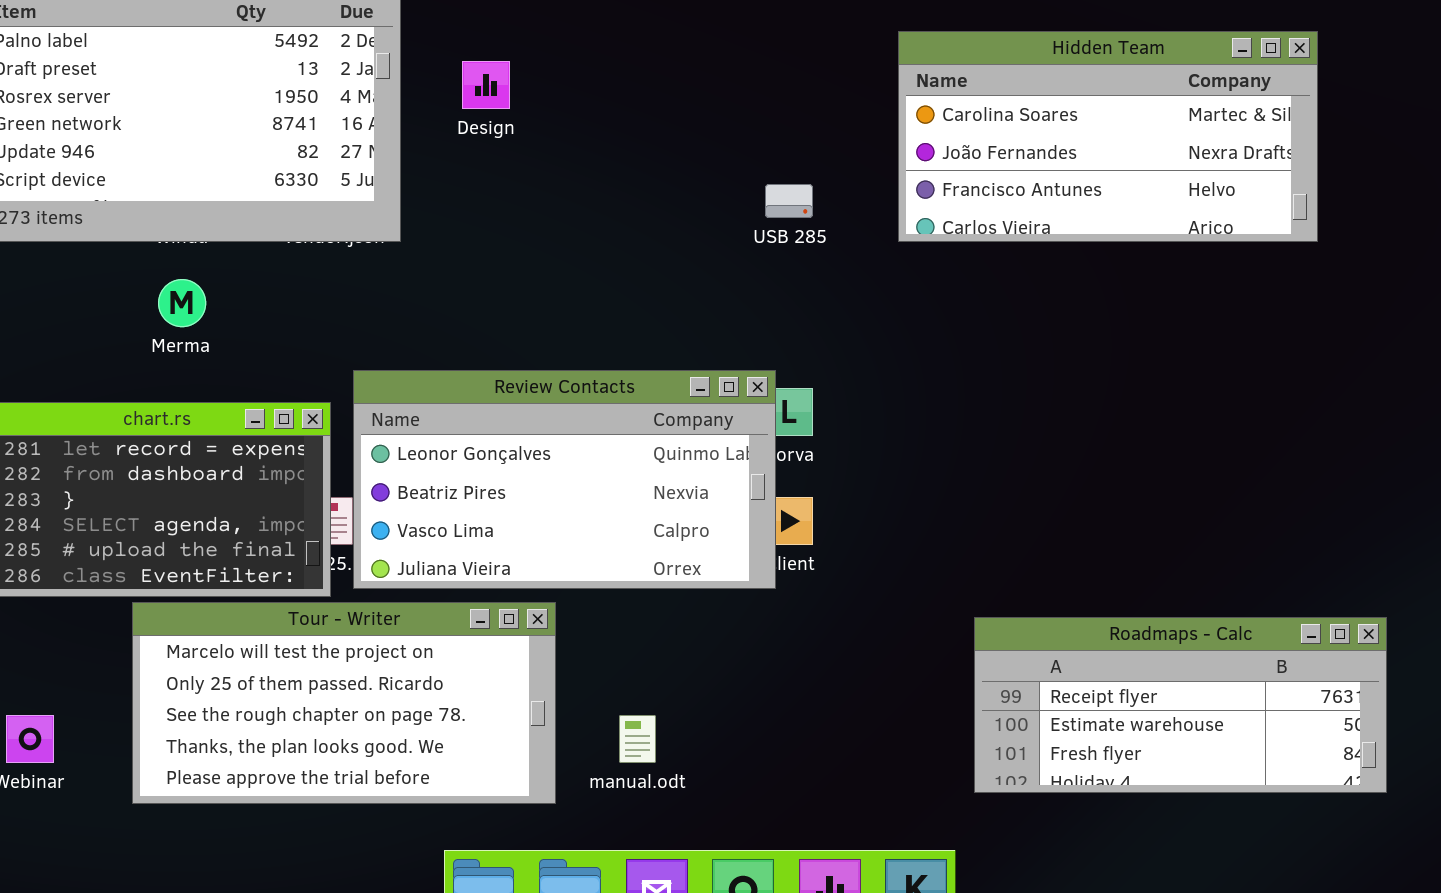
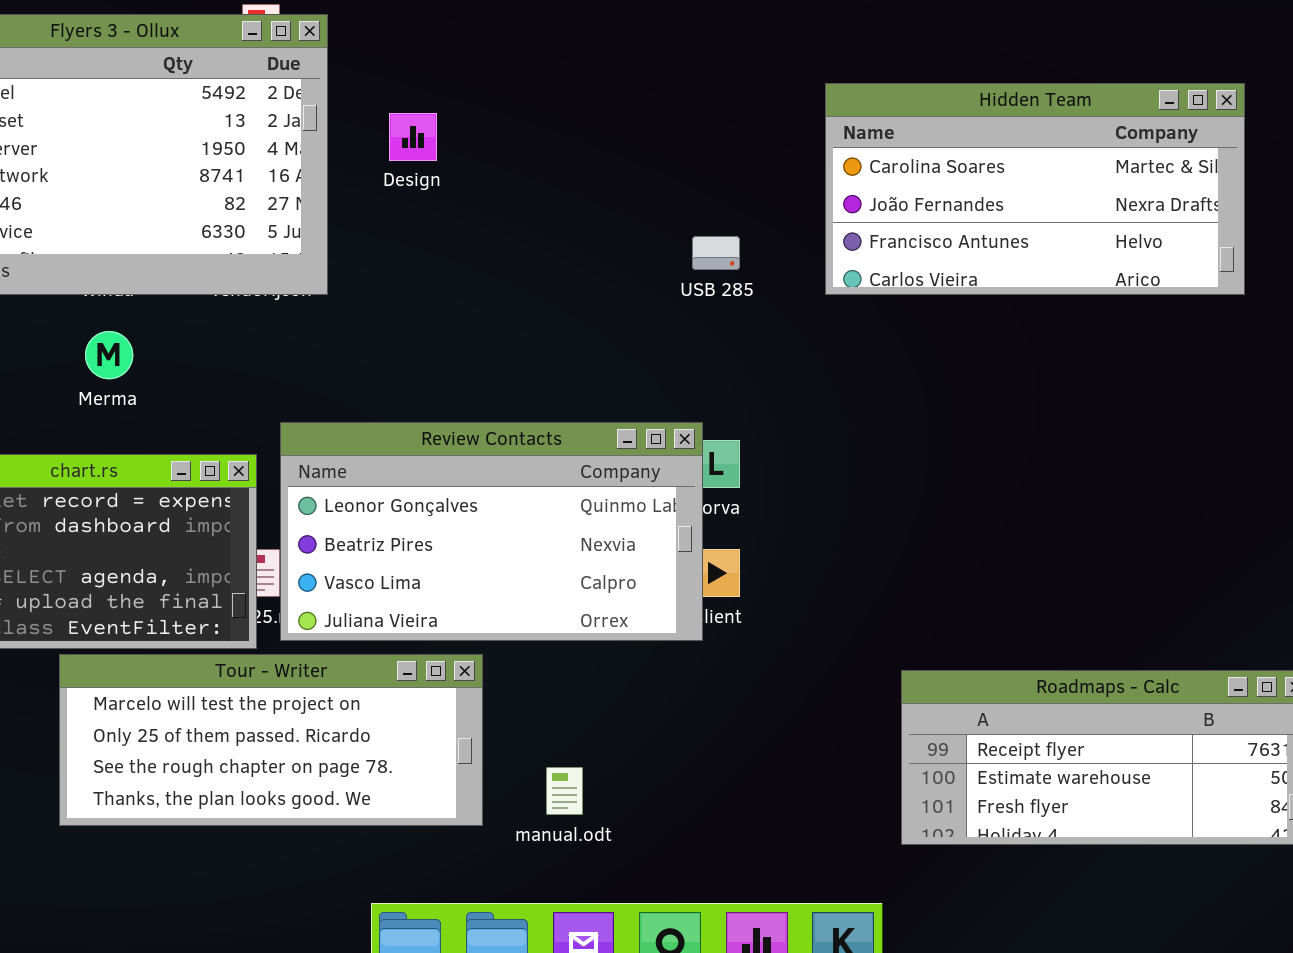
Tour - Writer: [132,602,556,804] -> [59,654,483,826], resized

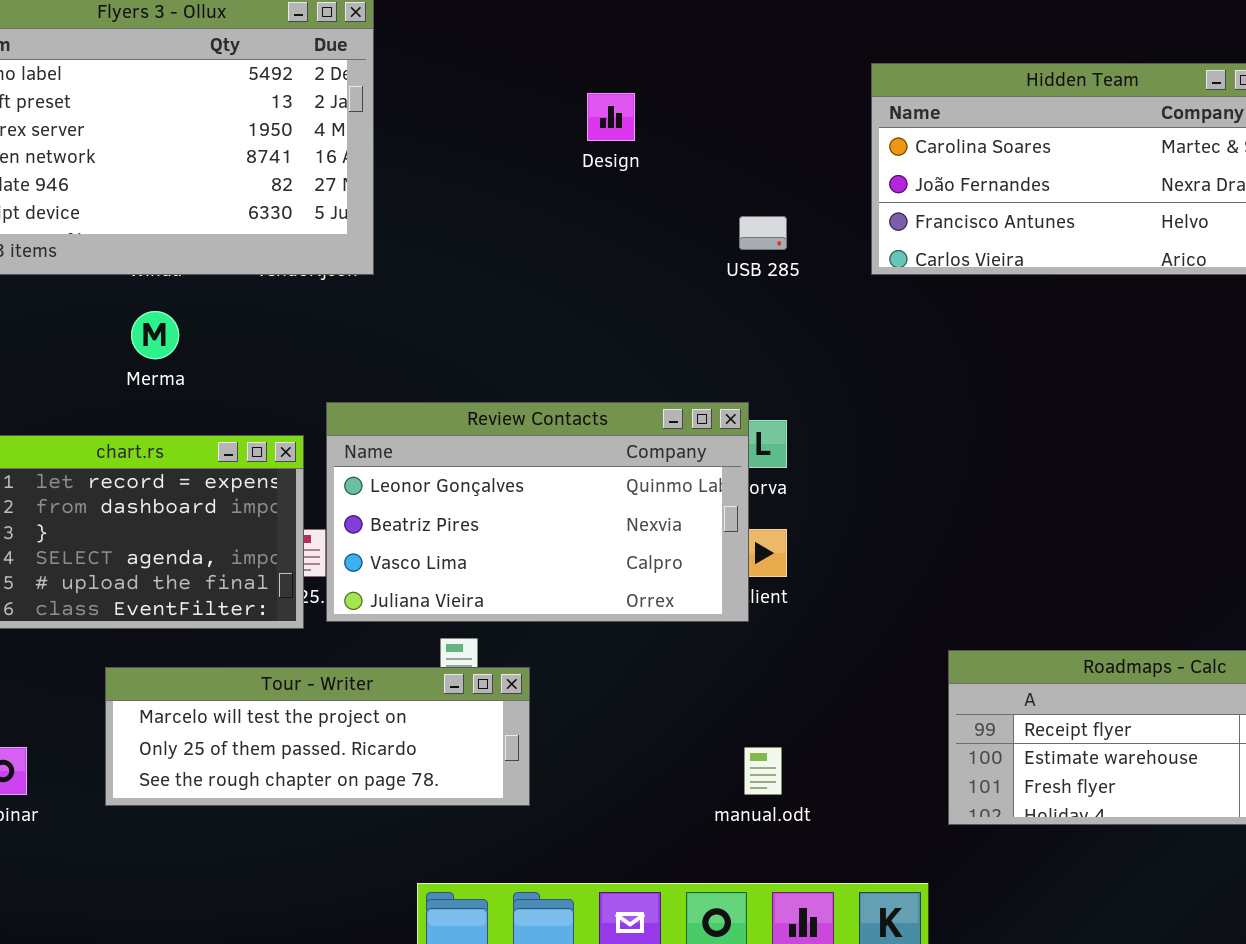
Design: [389,113,437,161] -> [587,93,635,141], moved
Tour - Writer: [59,654,483,826] -> [105,667,530,806], resized
manual.odt: [546,767,583,815] -> [744,747,782,795], moved

